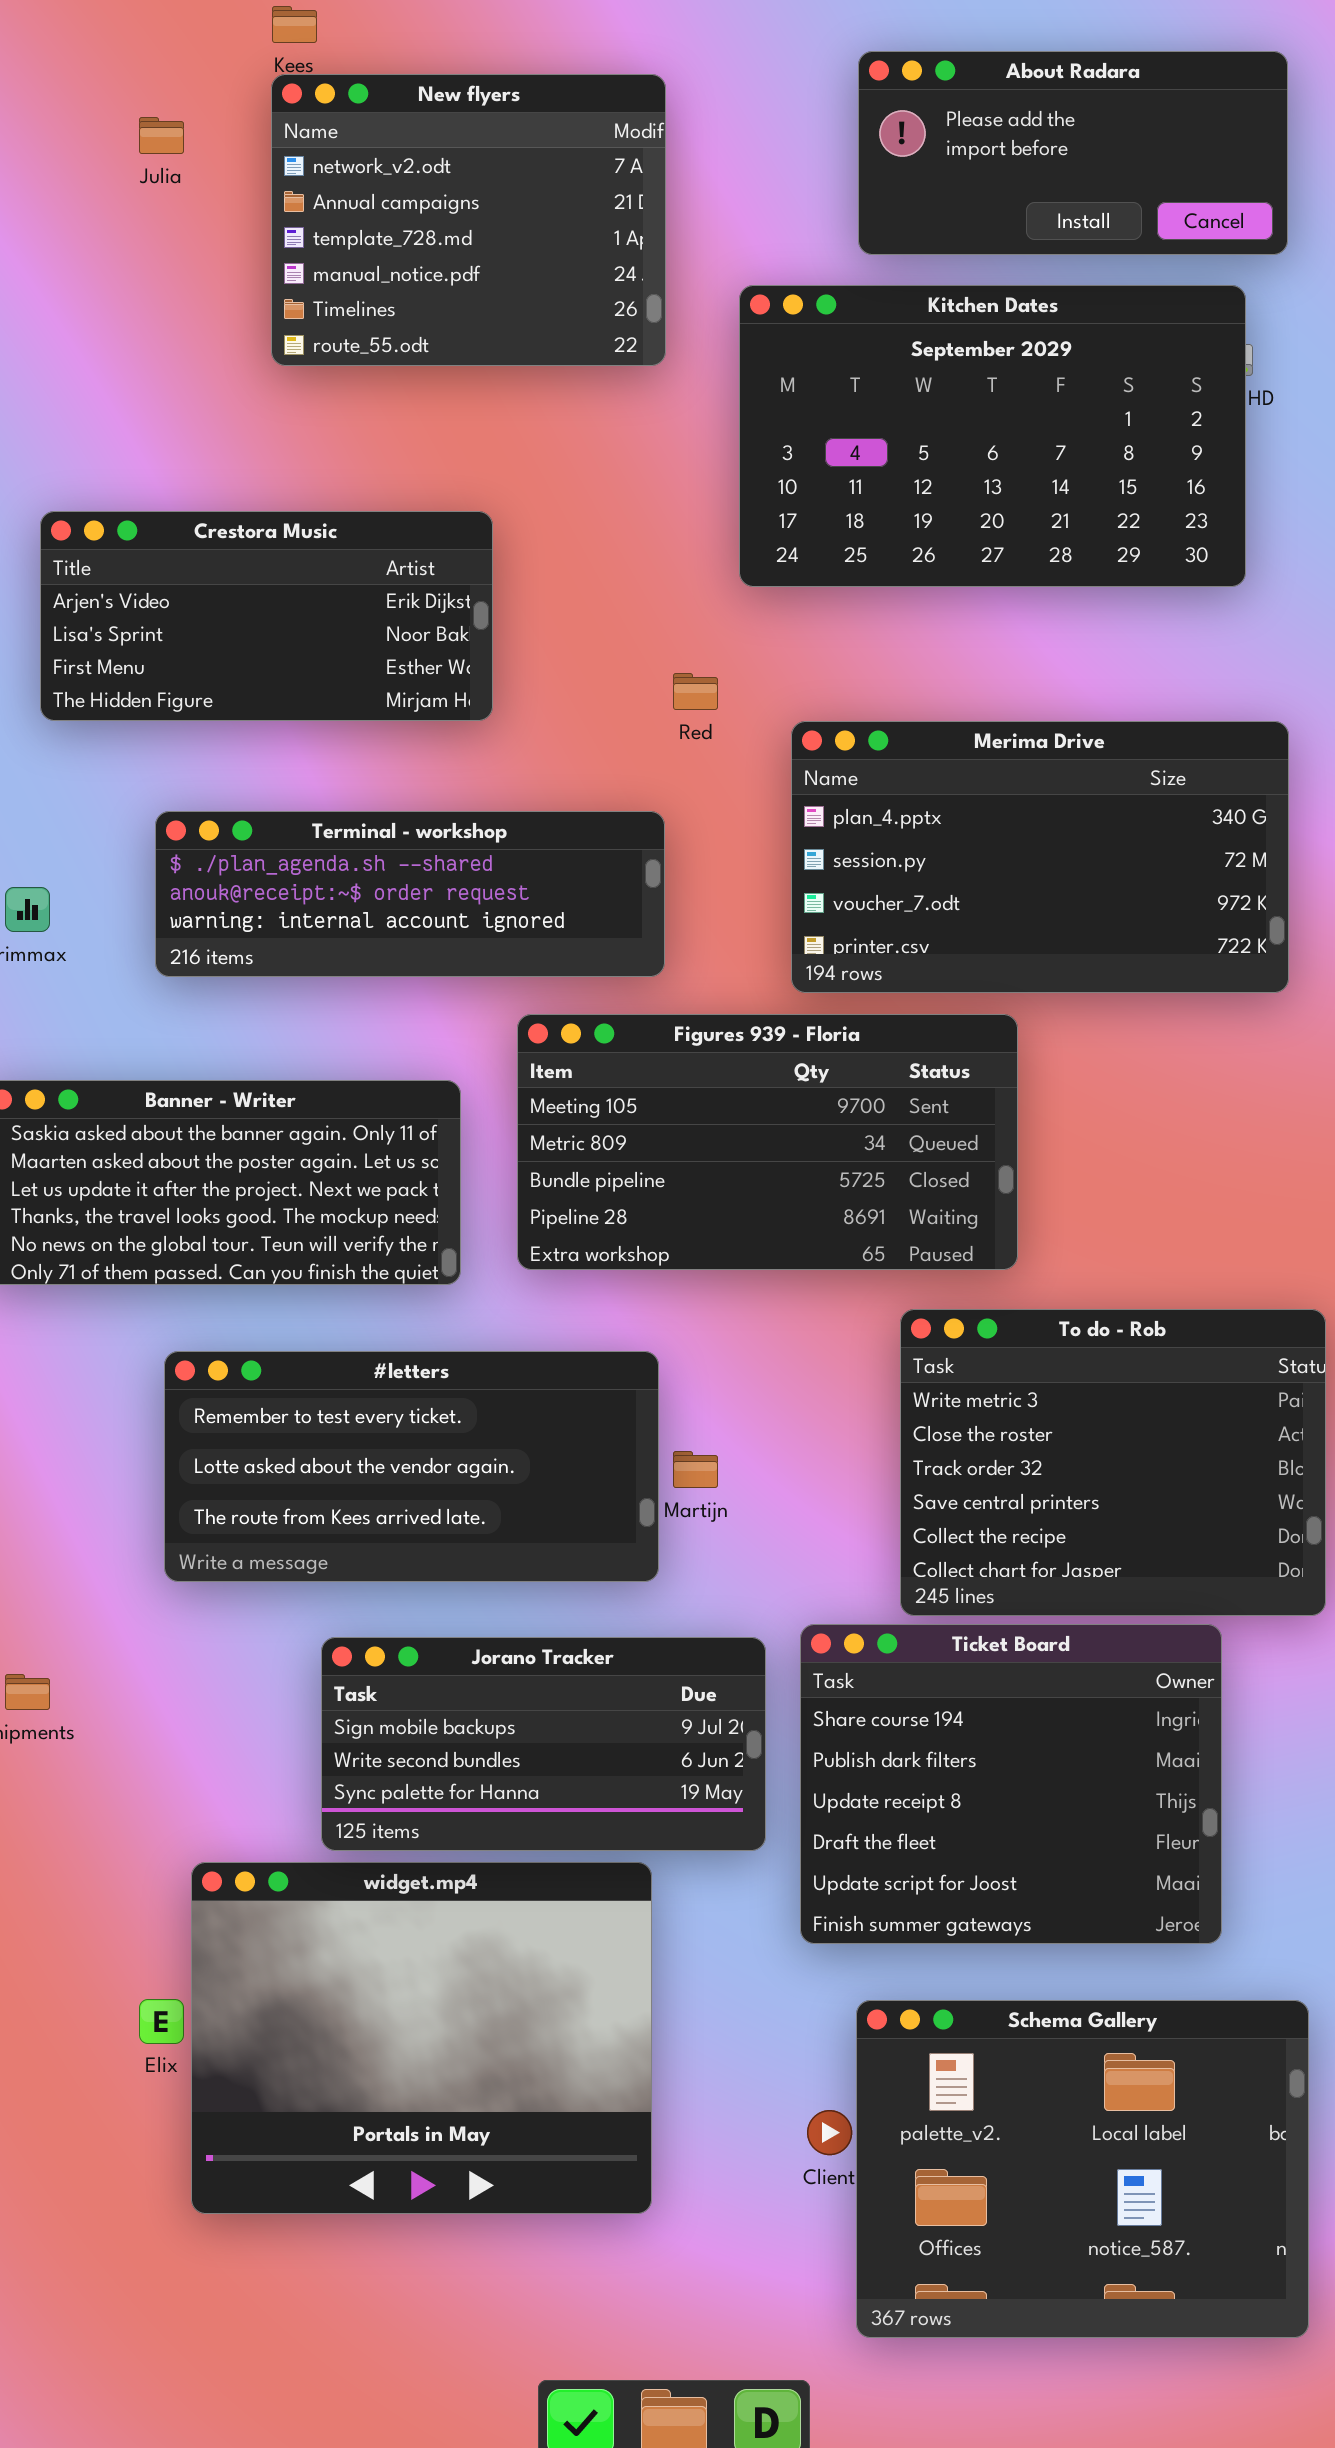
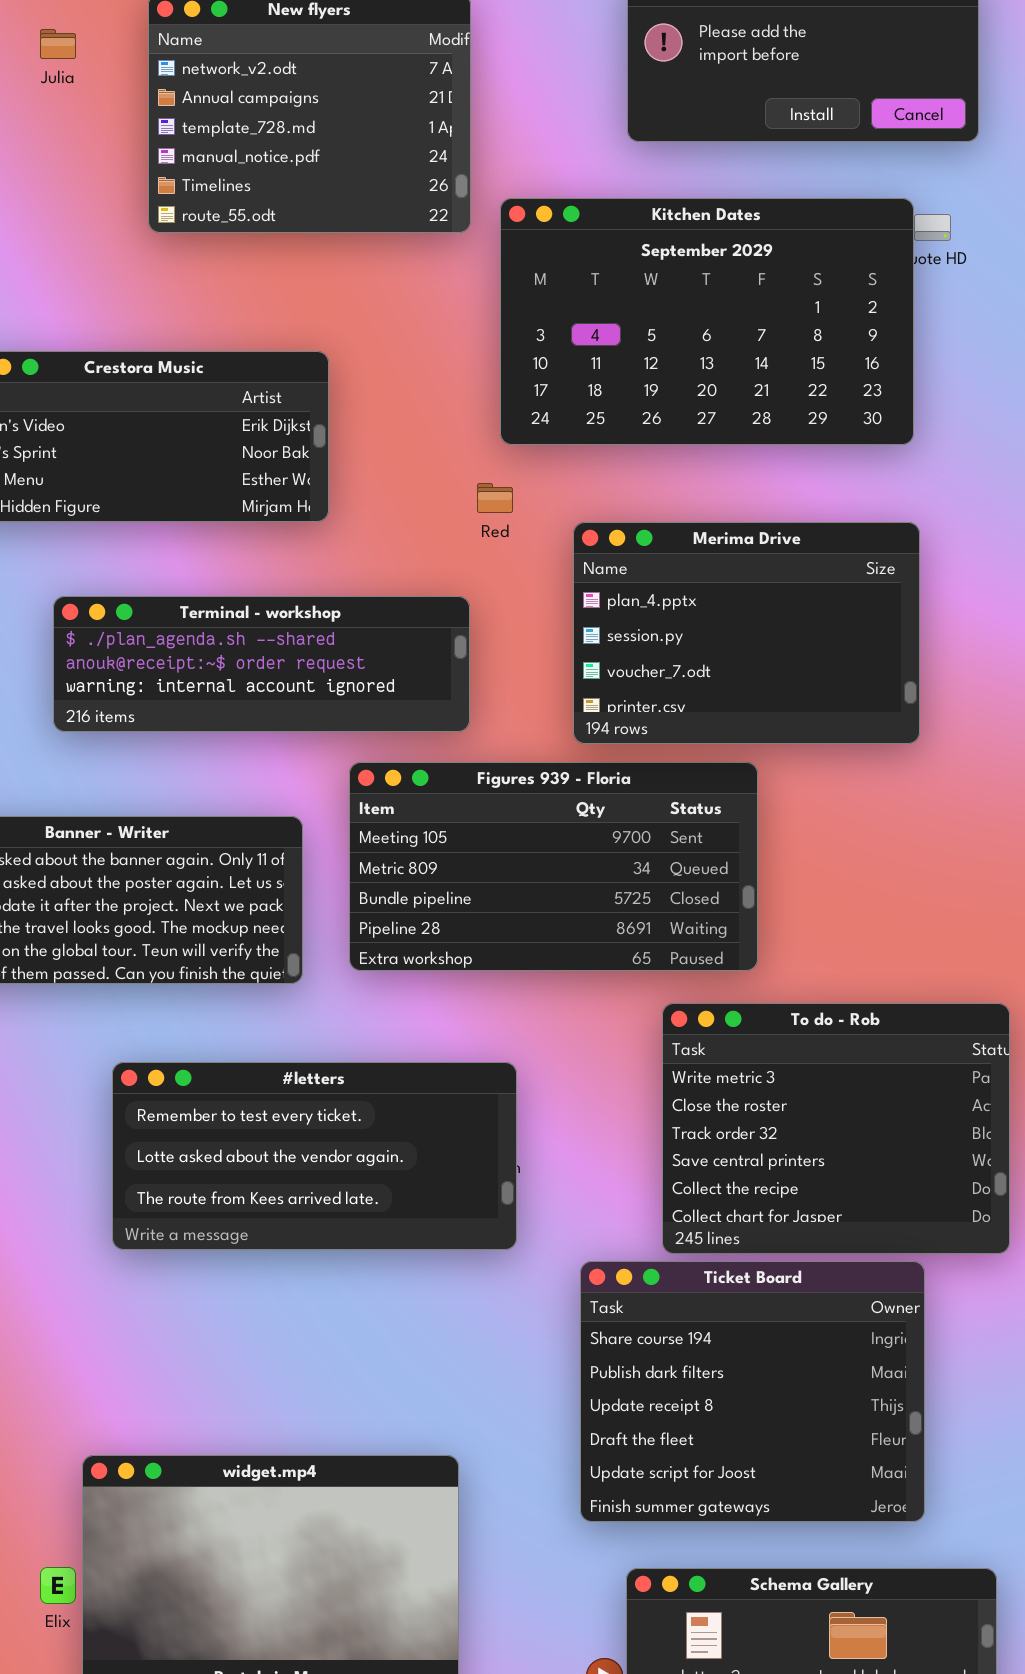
Kitchen Dates: [739,285,1246,587] -> [500,198,914,445], moved
Merima Drive: [791,721,1289,993] -> [573,522,920,744], resized
#letters: [164,1351,659,1582] -> [112,1062,517,1250], moved
Jorano Tracker: [321,1637,766,1851] -> none, closed

